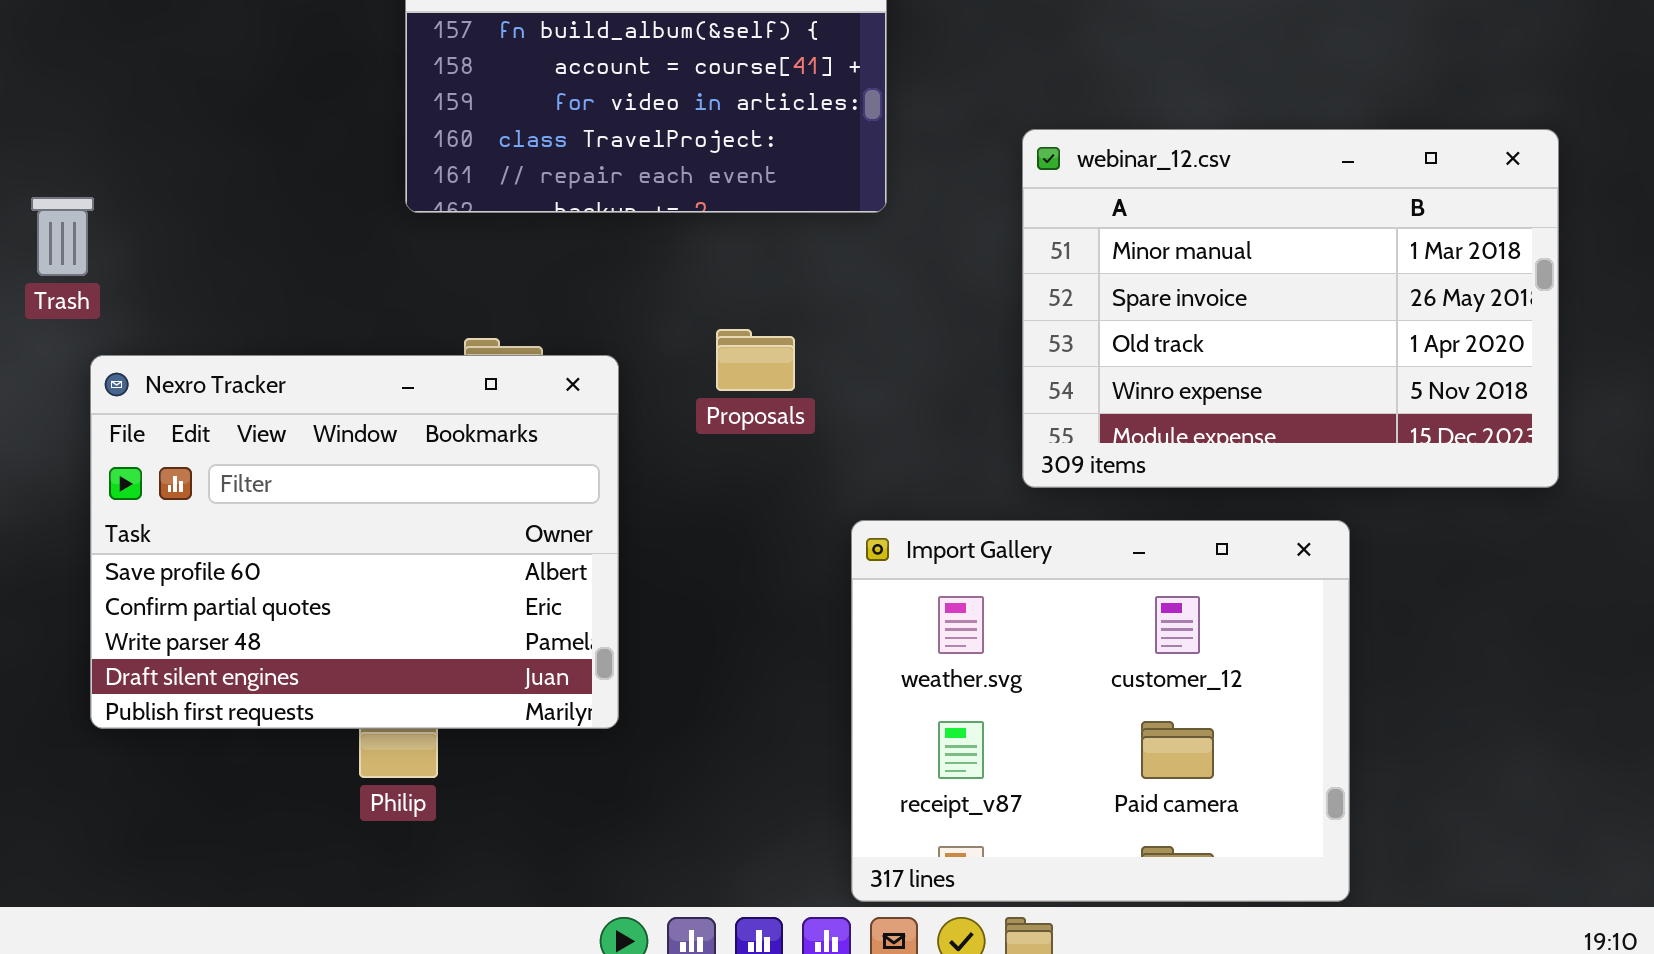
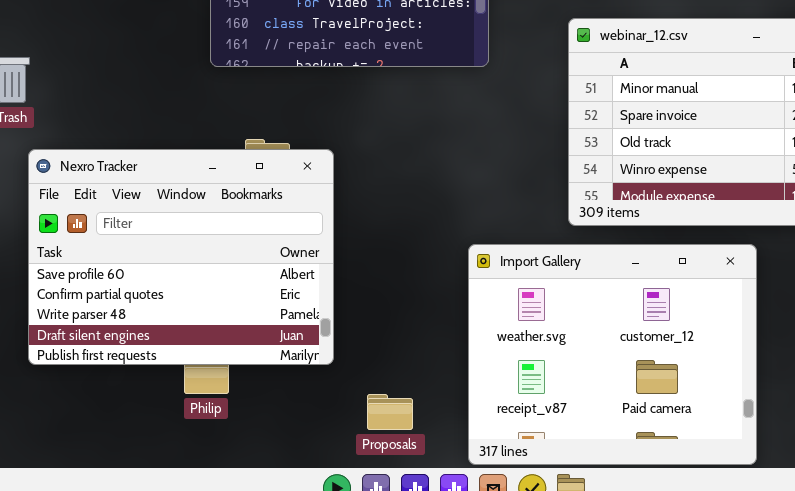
Proposals: [716,329,795,391] -> [367,394,413,430], moved

